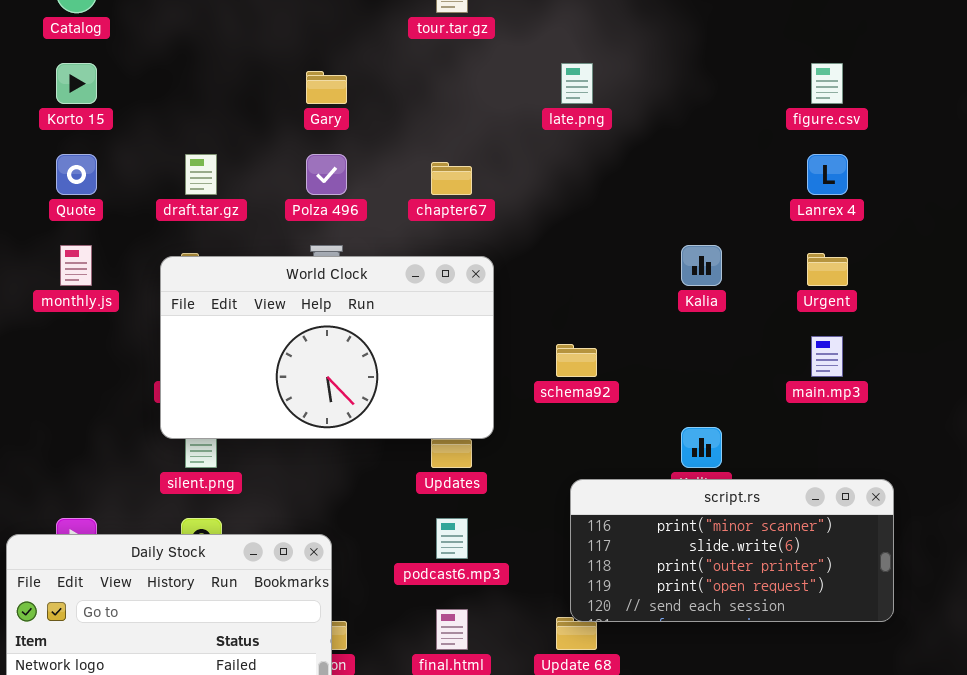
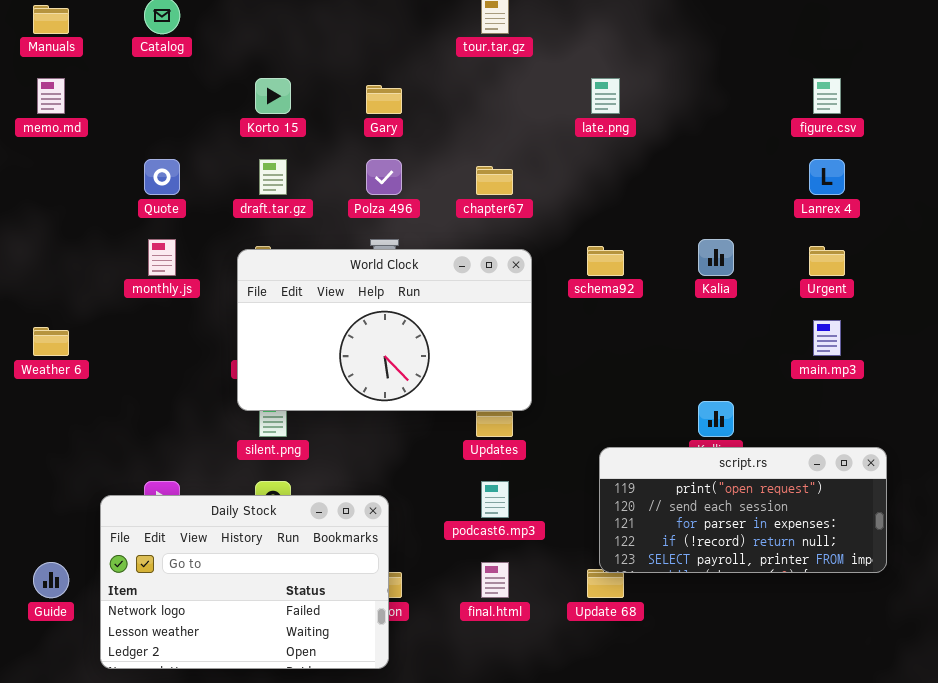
Korto 15: [56,63,97,104] -> [255,78,291,114], moved
schema92: [556,344,597,377] -> [587,246,624,276], moved
script.rs: [570,479,894,622] -> [599,447,887,573], scrolled down 3 rows

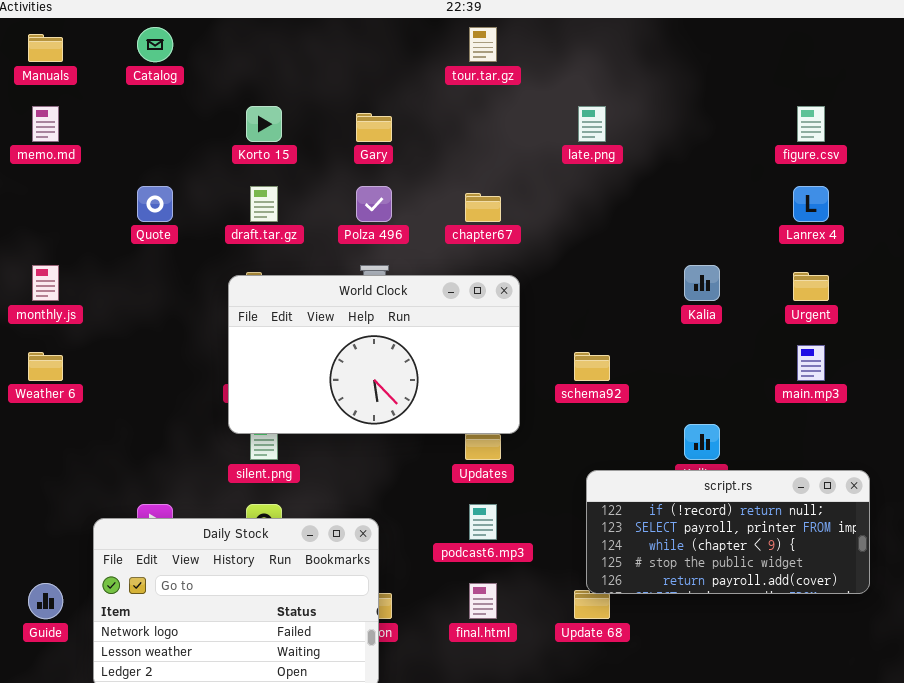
monthly.js: [148,239,176,276] -> [32,265,59,301], moved
schema92: [587,246,624,276] -> [574,352,610,381], moved
script.rs: [599,447,887,573] -> [586,470,870,594], scrolled down 3 rows

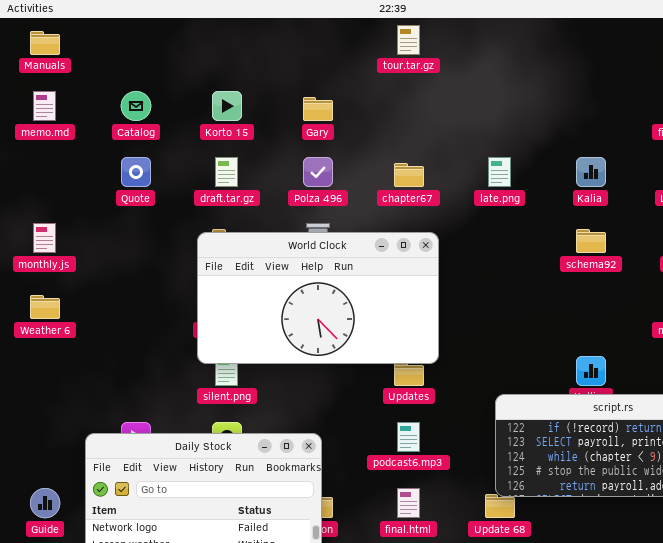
Catalog: [137,27,173,62] -> [121,91,151,121], moved
late.png: [578,106,606,142] -> [488,157,511,187], moved
Kalia: [684,265,720,301] -> [576,157,606,187], moved
schema92: [574,352,610,381] -> [576,229,606,253], moved

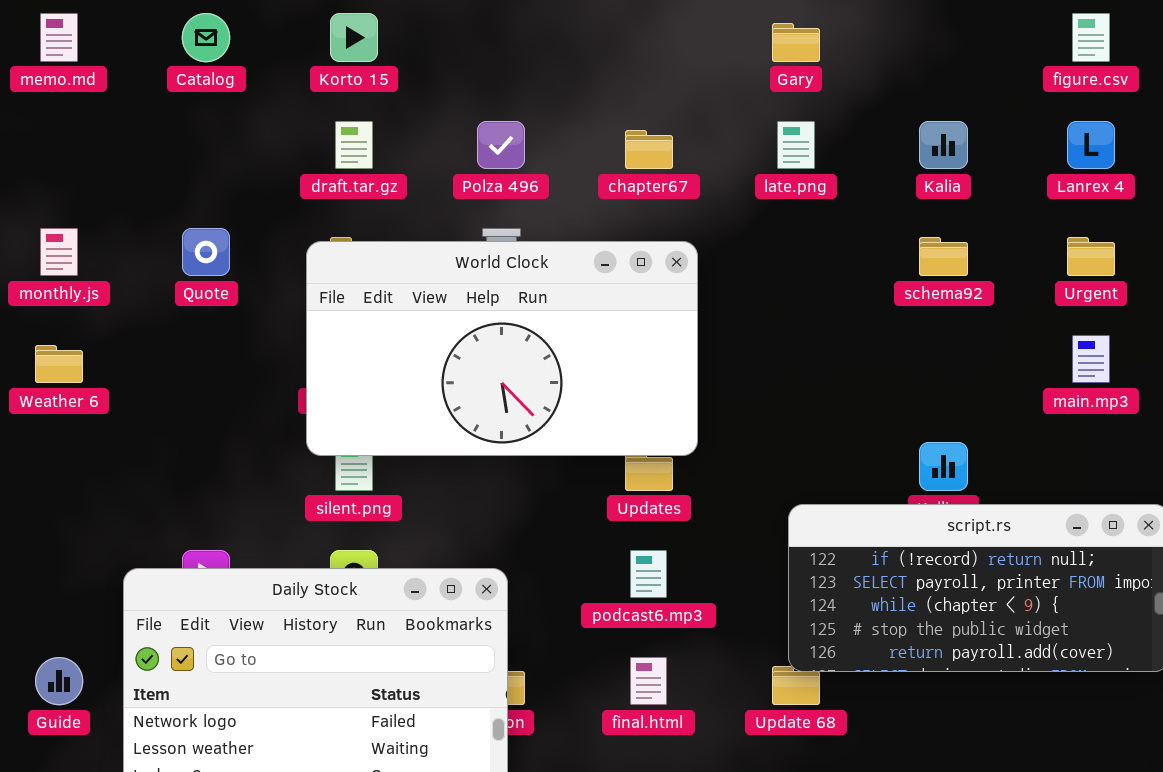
Gary: [303,97,333,121] -> [772,23,820,62], moved
Quote: [121,157,151,187] -> [182,228,230,276], moved

